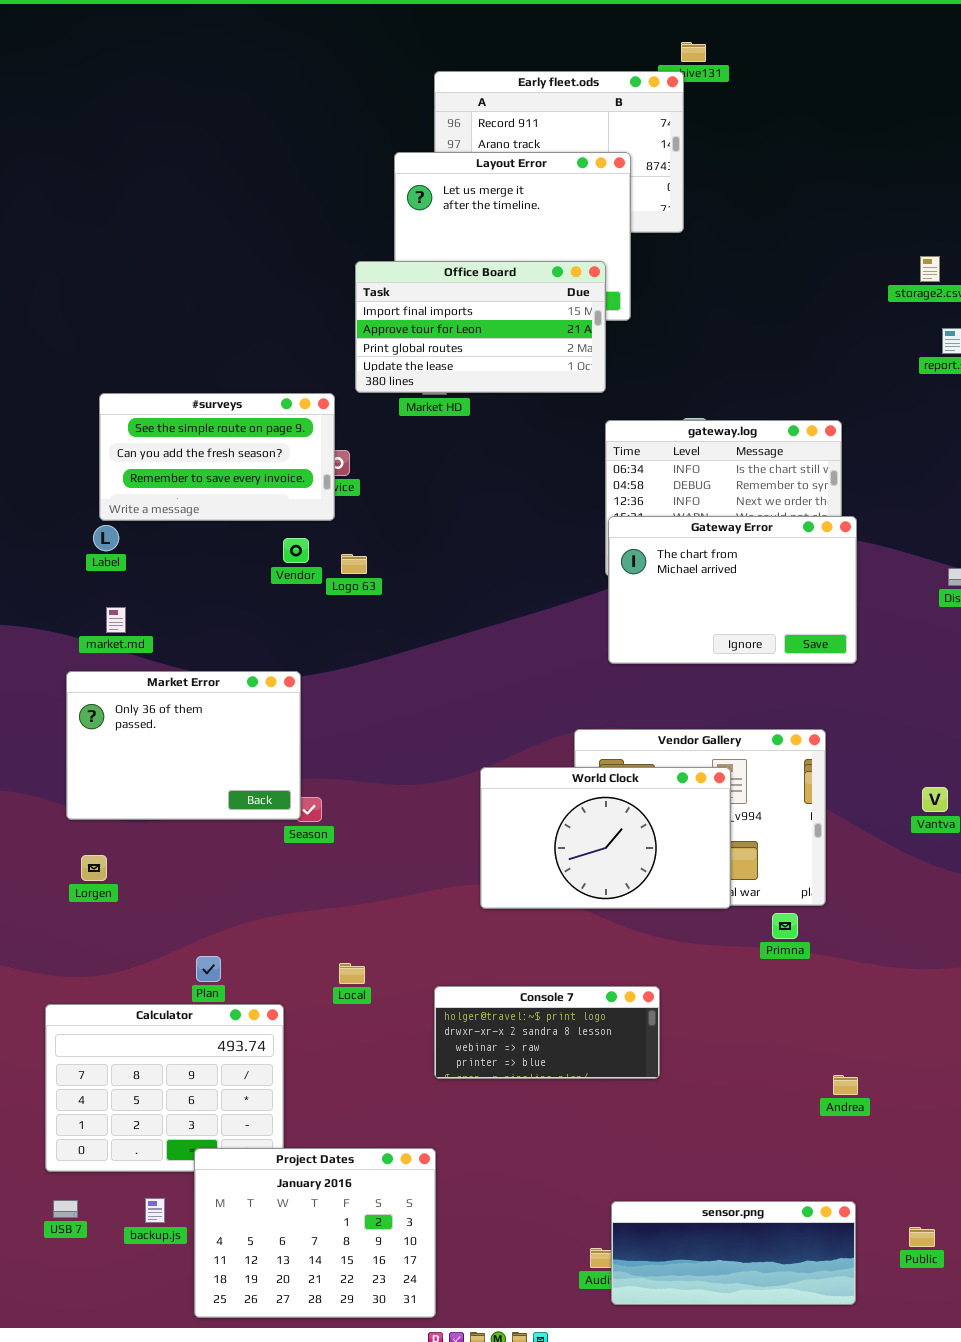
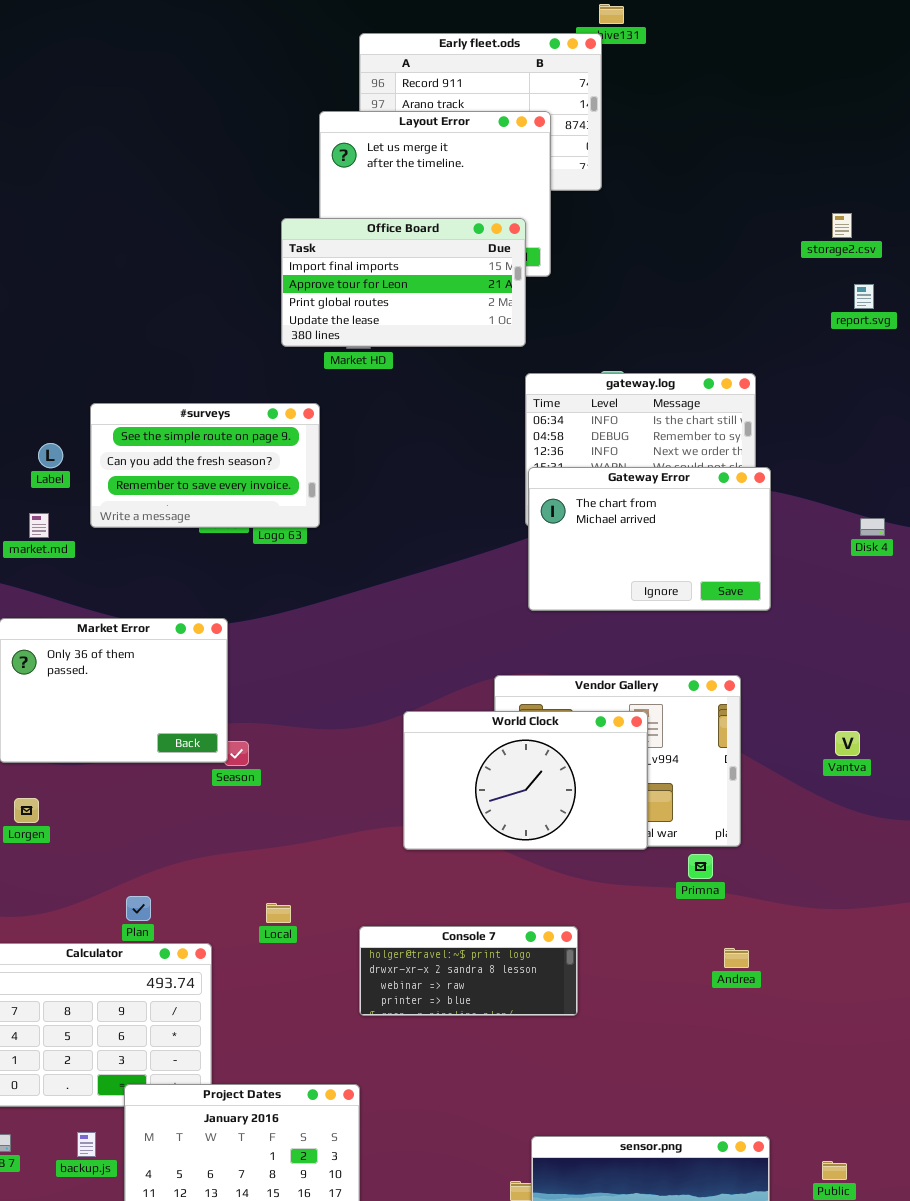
#surveys: [99,393,335,521] -> [90,403,320,528], moved
Label: [93,525,119,551] -> [38,443,63,468], moved
market.md: [106,607,126,633] -> [29,513,49,538], moved
Andrea: [833,1075,858,1095] -> [724,948,749,968], moved

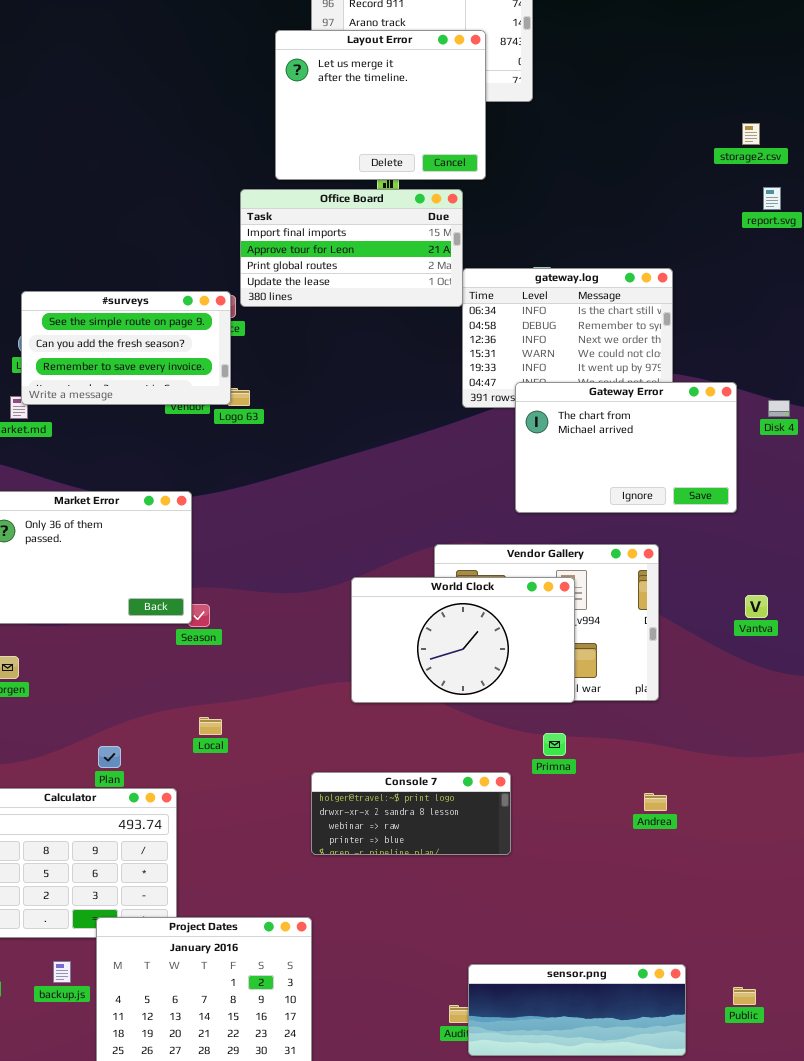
Office Board: [281,218,526,347] -> [240,189,463,307], moved
#surveys: [90,403,320,528] -> [21,291,231,405], moved
Gateway Error: [528,467,771,611] -> [515,382,737,513], moved
Primna: [688,854,713,879] -> [543,733,566,756], moved
Local: [266,903,291,923] -> [199,717,222,735], moved

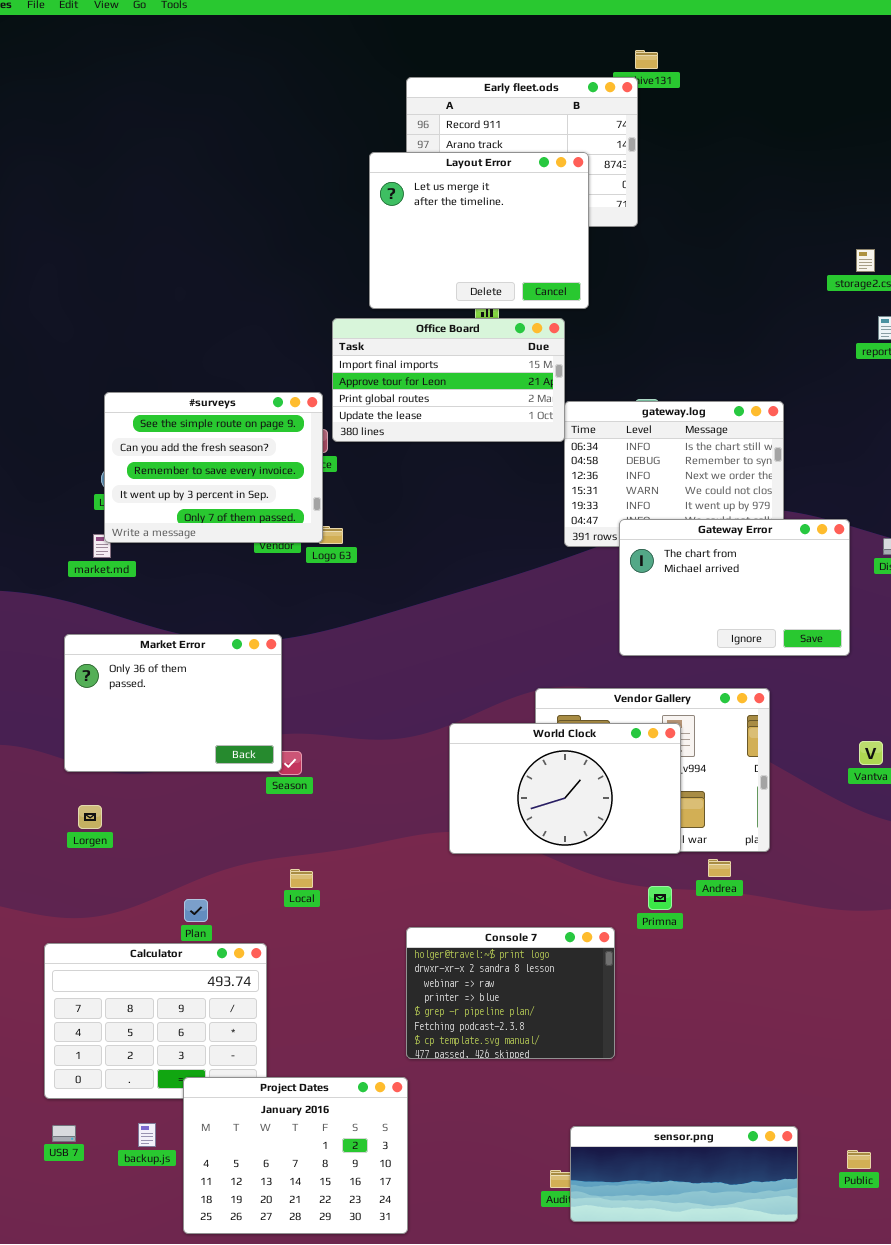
#surveys: [21,291,231,405] -> [104,392,323,543], resized
Console 7: [311,772,511,855] -> [406,927,615,1059], resized
Andrea: [644,793,667,811] -> [708,859,731,877], moved

